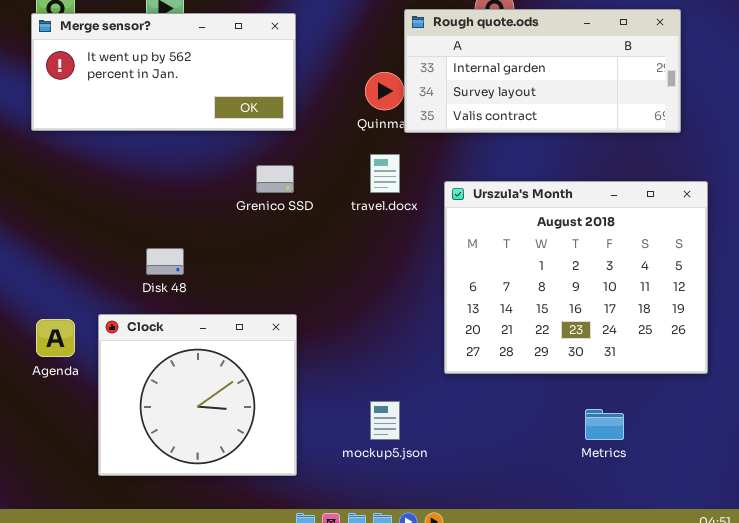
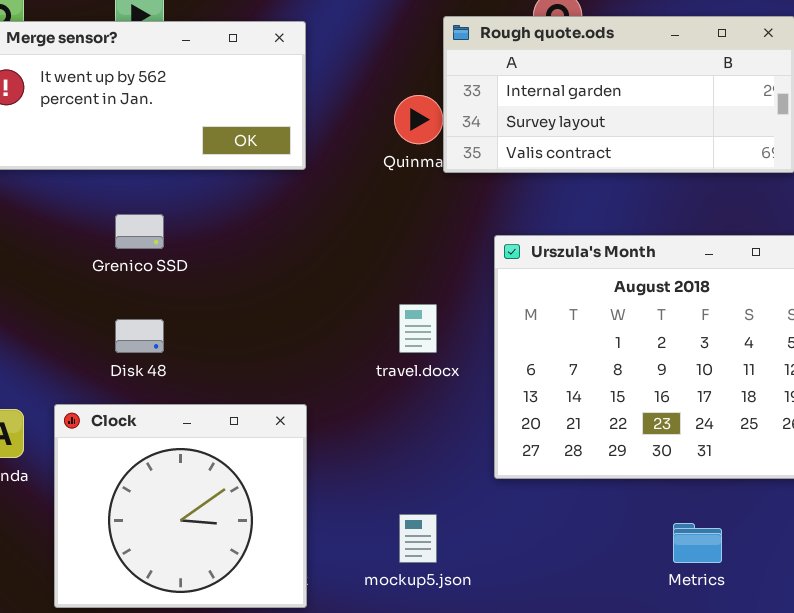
travel.docx: [370,154,400,193] -> [399,304,437,353], moved
Grenico SSD: [256,165,294,193] -> [115,214,164,249], moved

